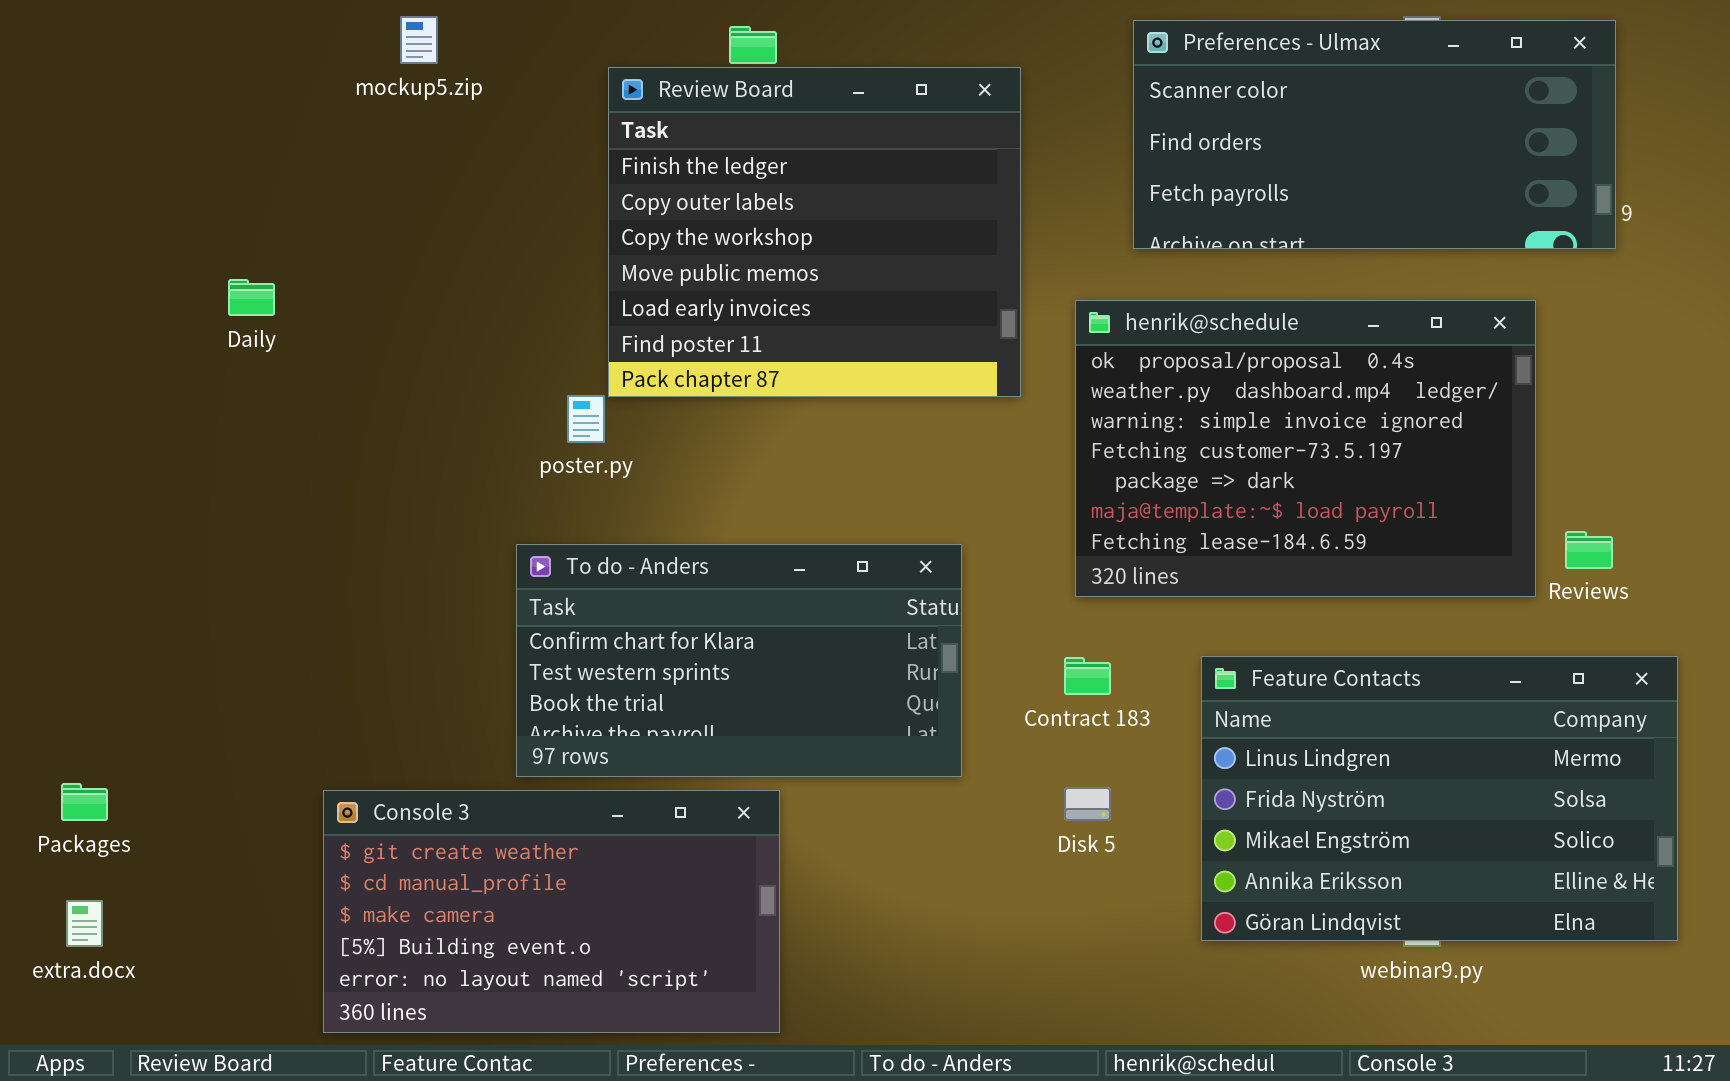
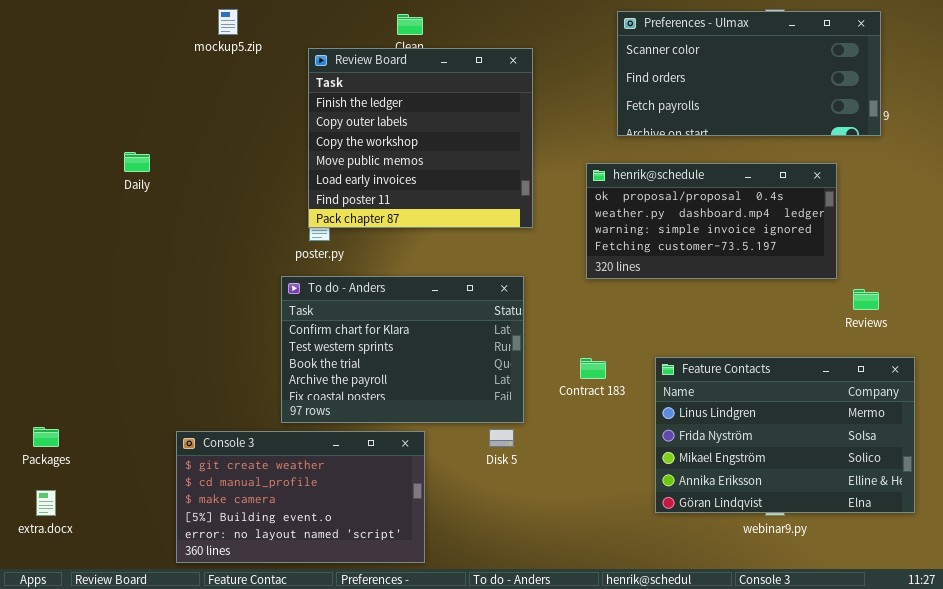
Review Board: [608,67,1021,397] -> [308,48,533,228], moved
henrik@schedule: [1075,300,1536,597] -> [586,163,837,279], resized
To do - Anders: [516,544,962,777] -> [281,276,524,423], resized
Disk 5: [1064,787,1111,821] -> [489,429,514,447], moved

